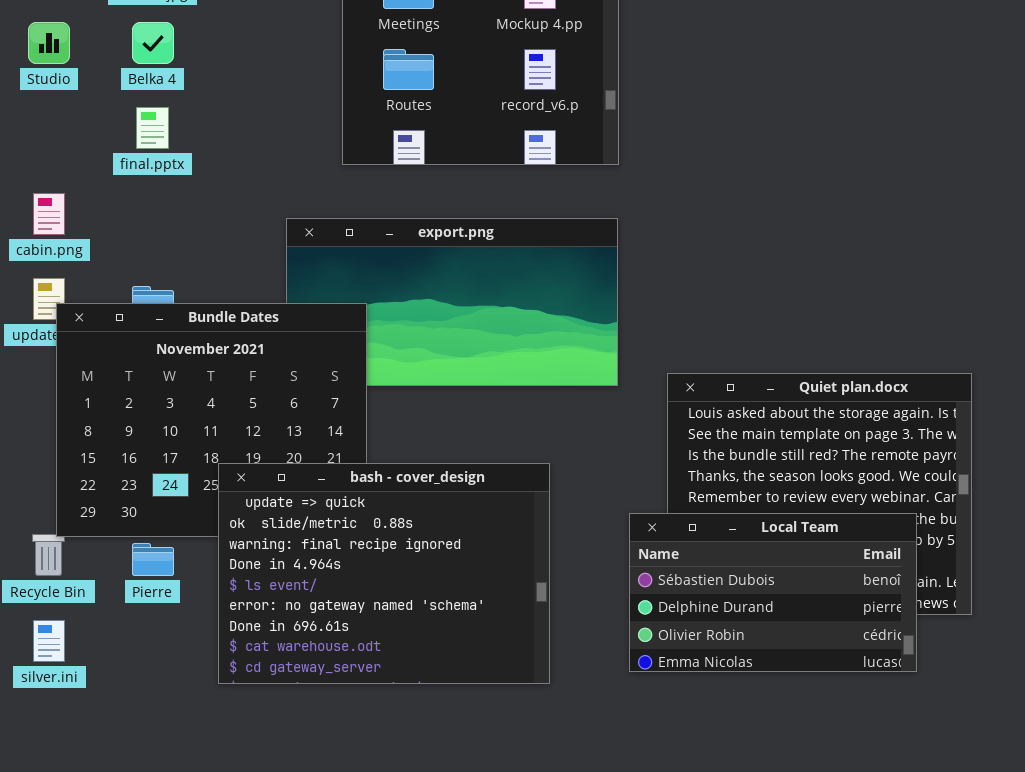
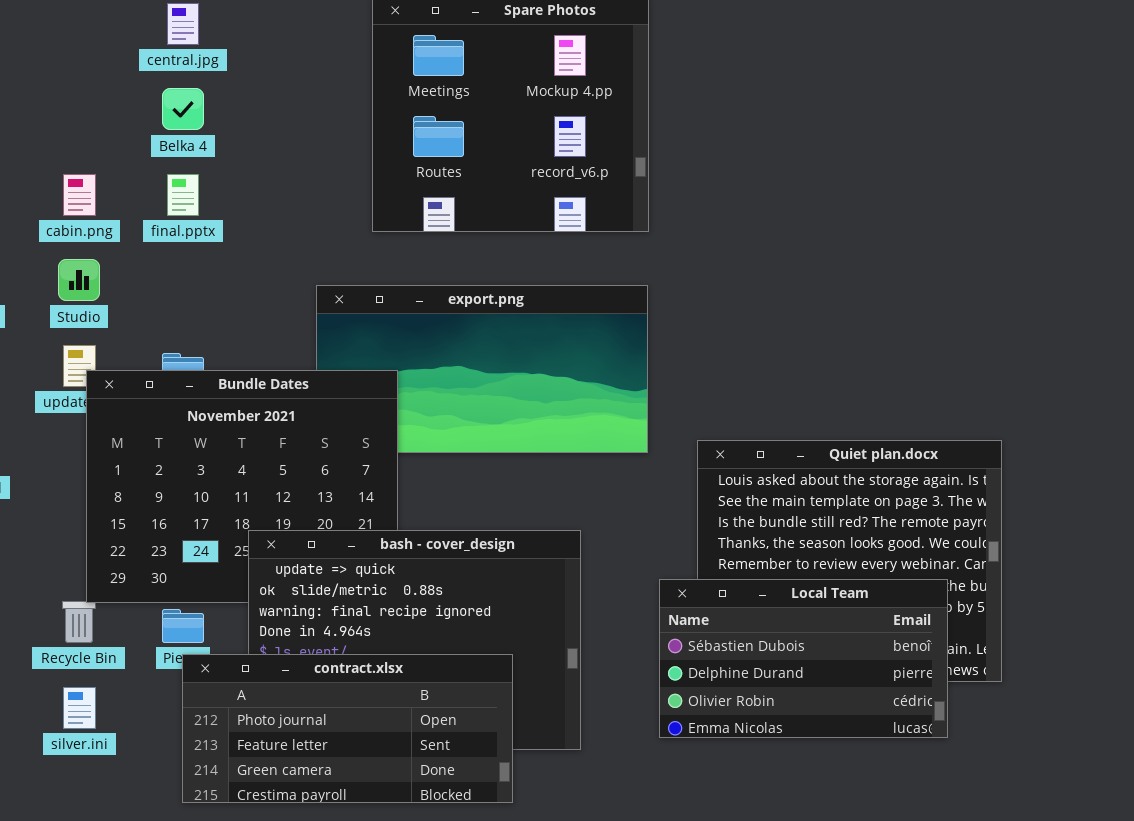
Studio: [28,22,70,64] -> [58,259,100,301], moved
cabin.png: [33,193,65,235] -> [63,174,96,216], moved
contract.xlsx: none -> [182,654,513,803], opened

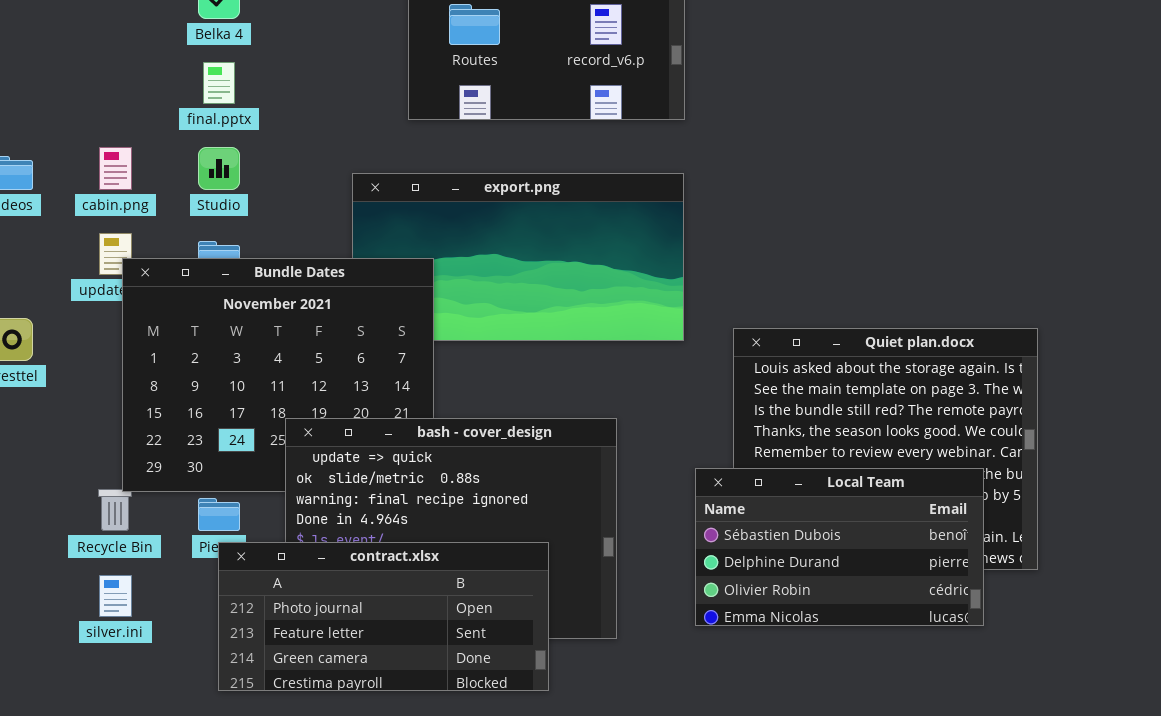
cabin.png: [63,174,96,216] -> [99,147,132,190], moved
Studio: [58,259,100,301] -> [198,147,240,190], moved

